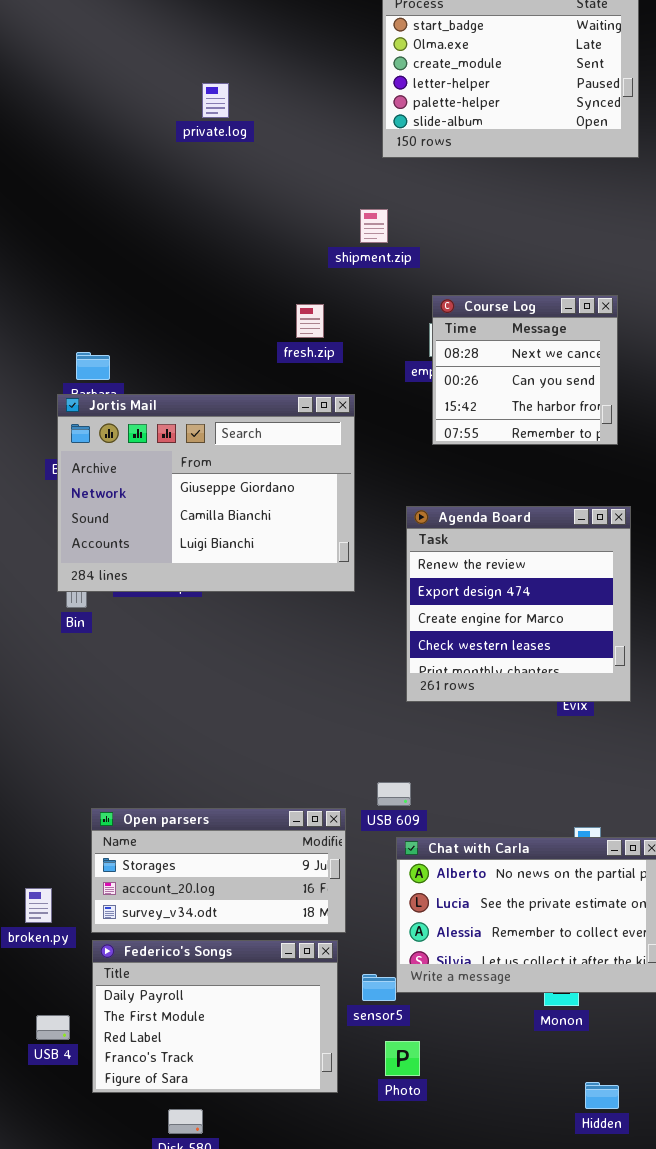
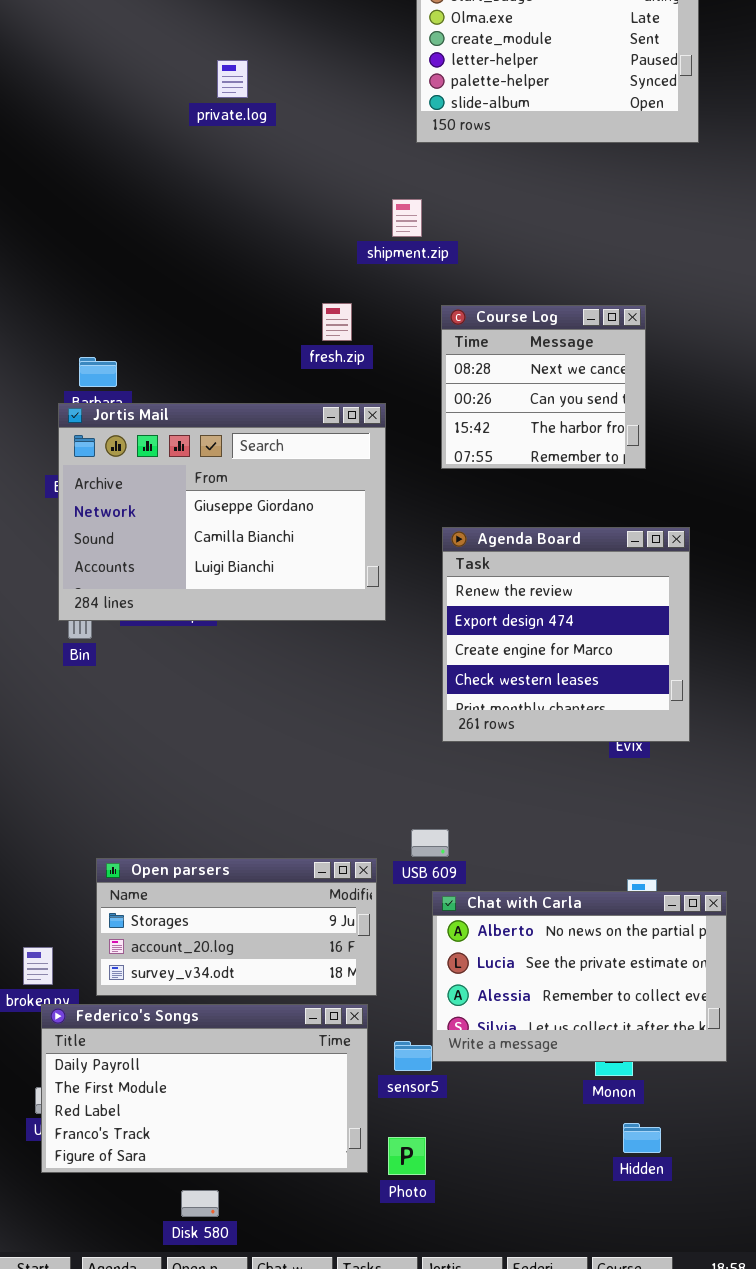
Course Log: [432,295,618,445] -> [441,305,646,469], moved
Federico's Songs: [92,940,338,1093] -> [41,1004,368,1173], resized
Photo: [385,1041,420,1076] -> [388,1137,426,1175], moved
Hidden: [585,1082,619,1109] -> [623,1123,661,1153], moved

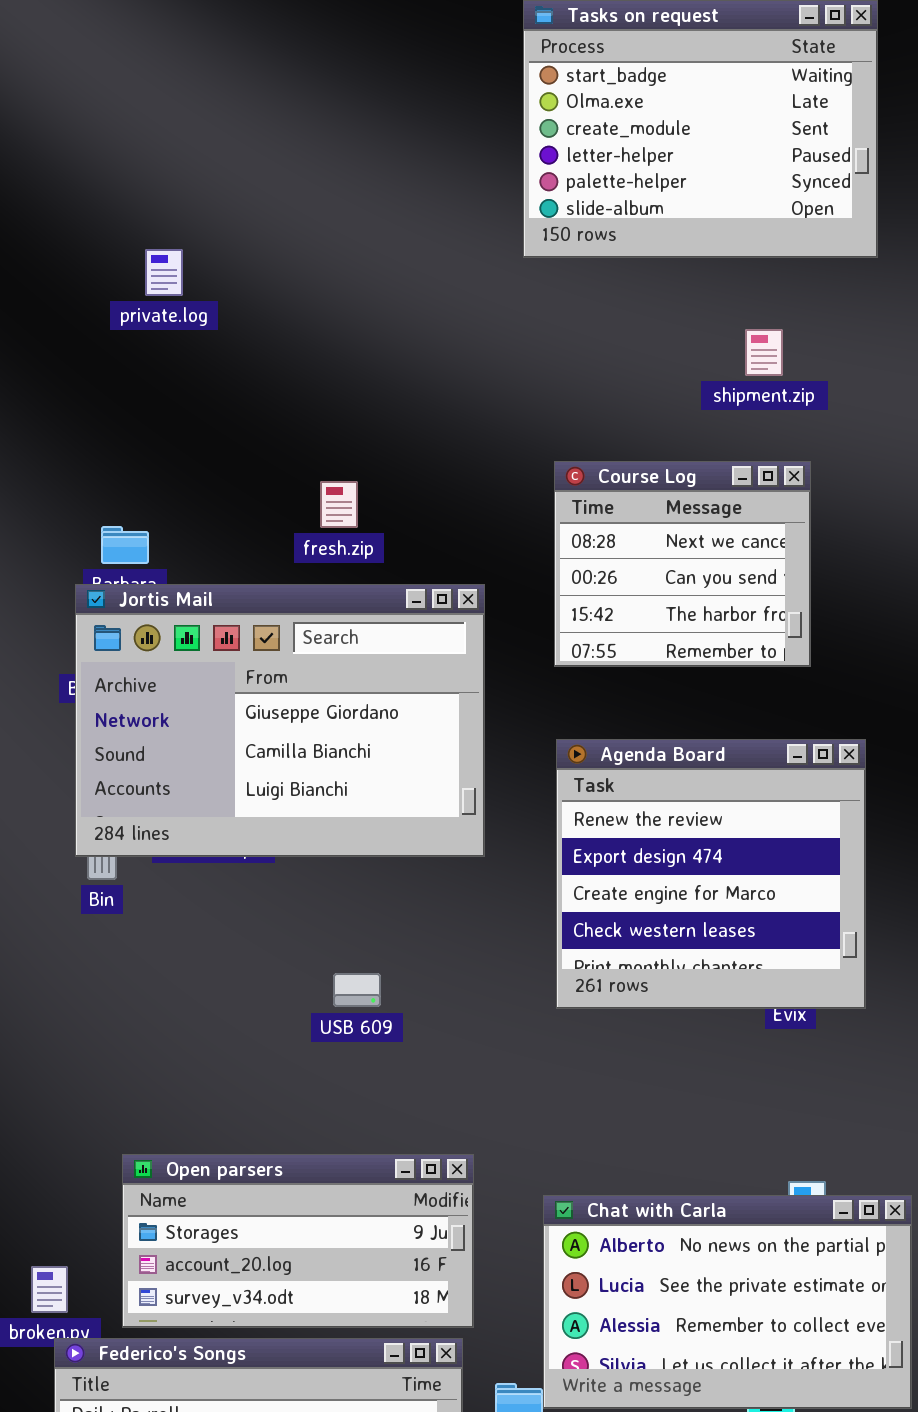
private.log: [217,60,248,98] -> [145,249,183,296], moved
shipment.zip: [392,199,422,237] -> [745,329,783,376], moved
fresh.zip: [322,303,352,341] -> [320,481,358,528], moved
USB 609: [411,829,449,857] -> [333,973,381,1007], moved

